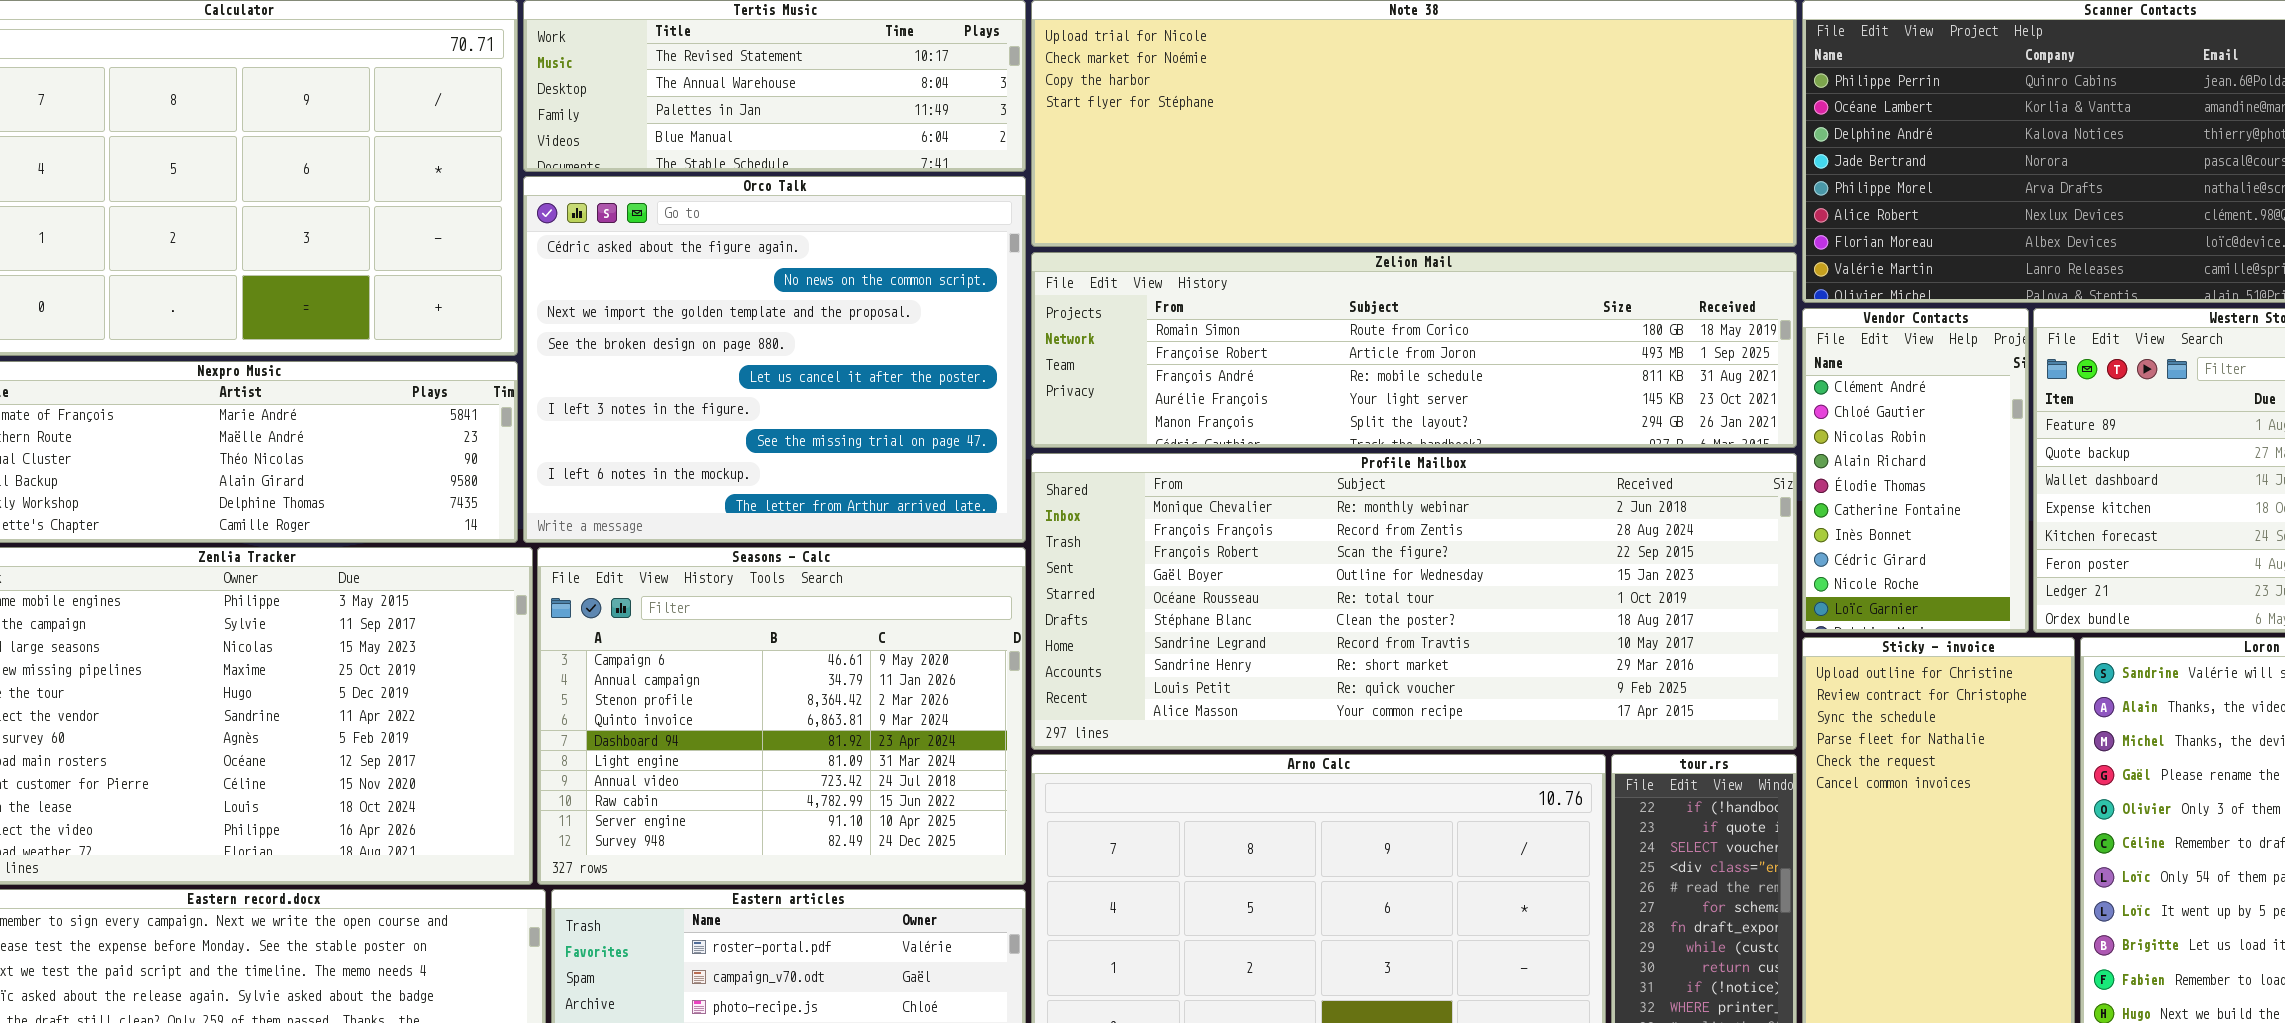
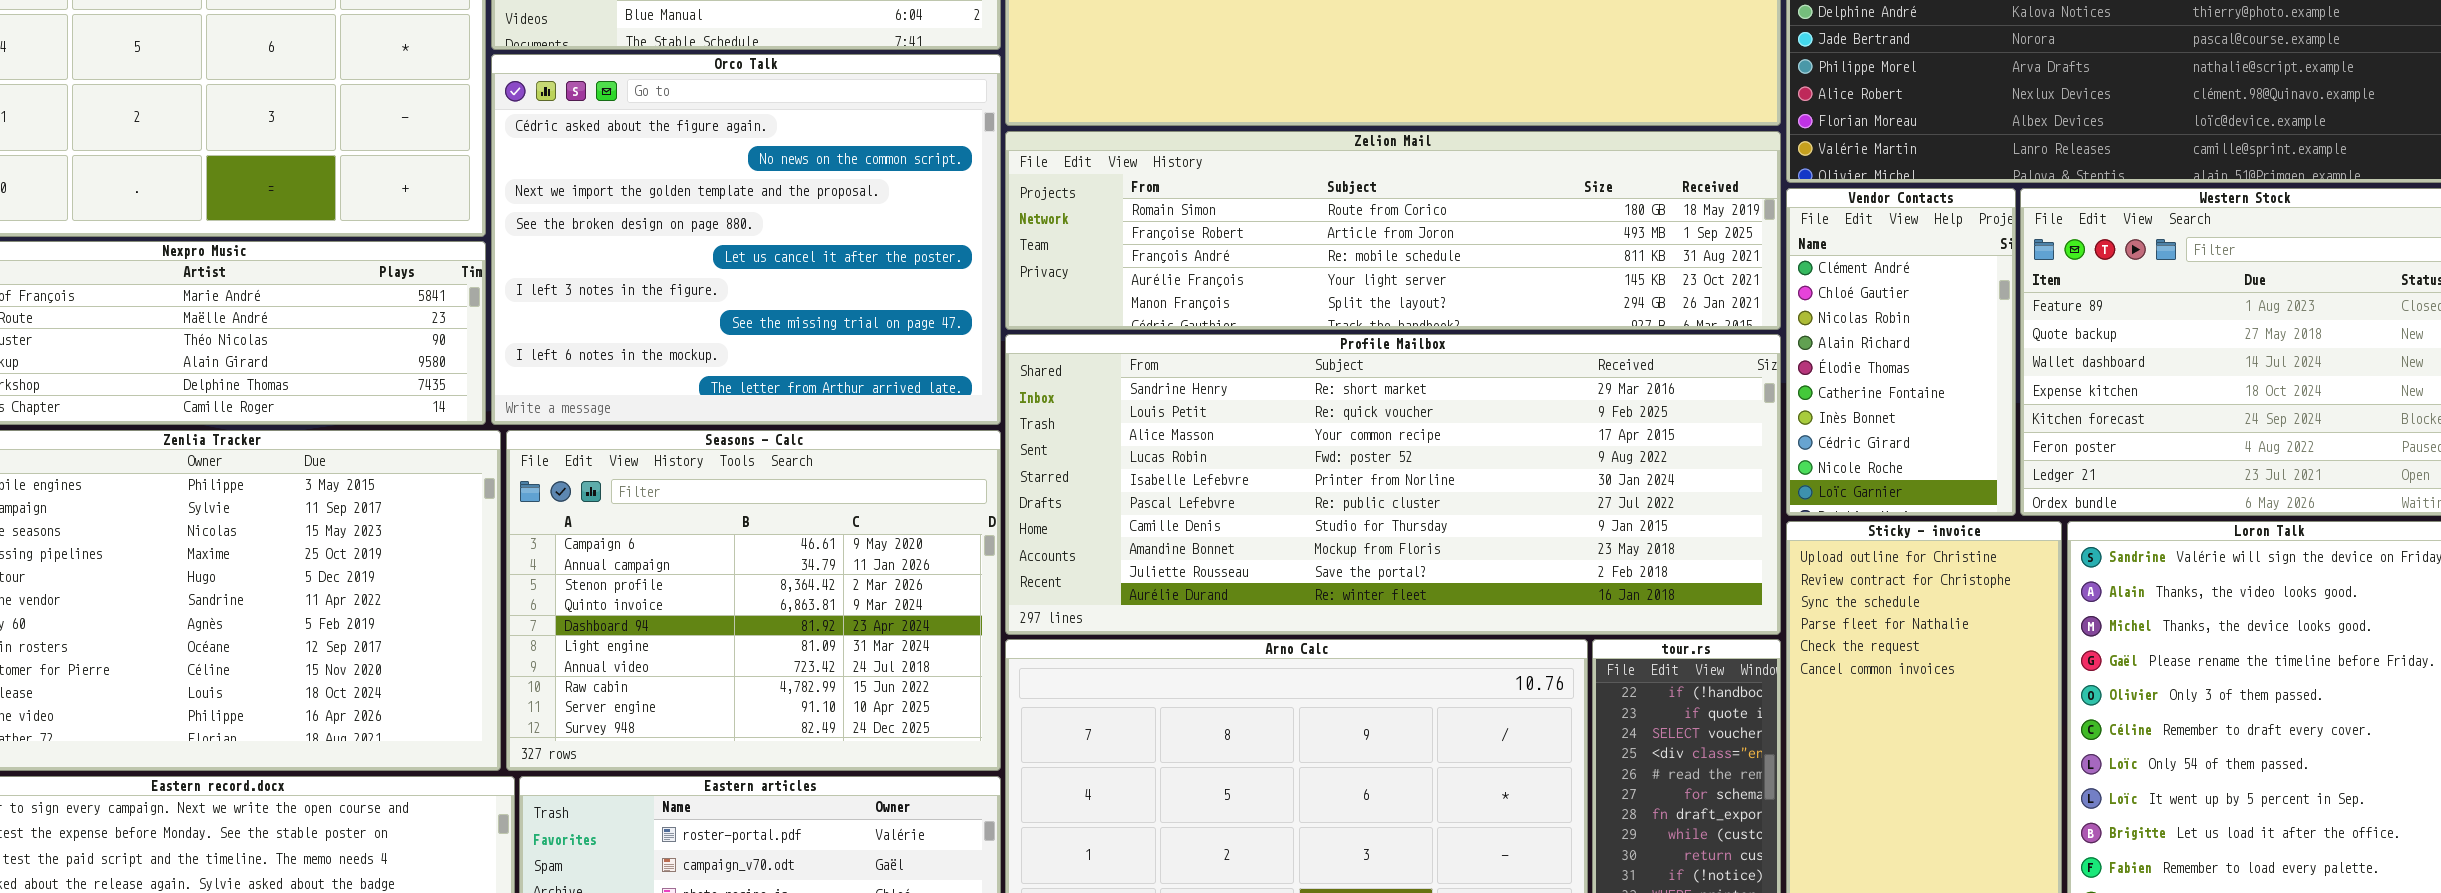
Profile Mailbox: [1031,453,1797,750] -> [1005,334,1781,635], scrolled down 7 rows

